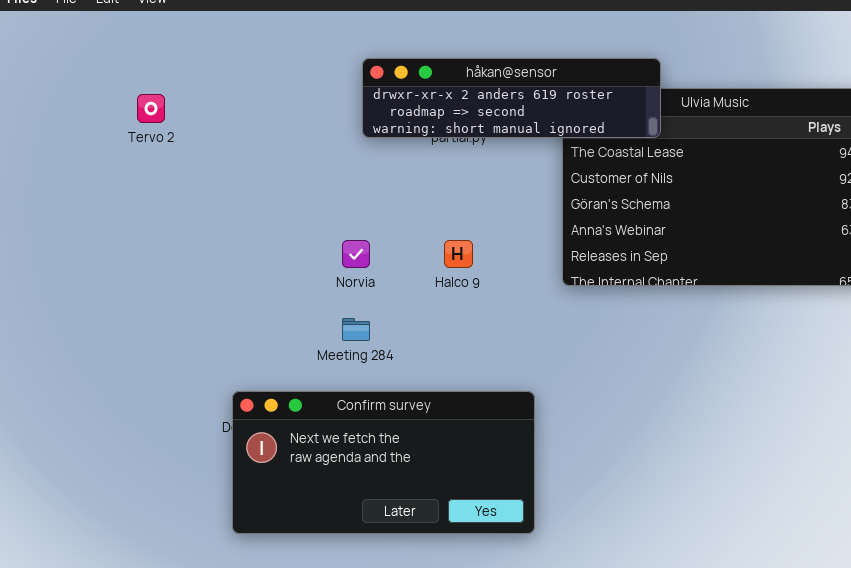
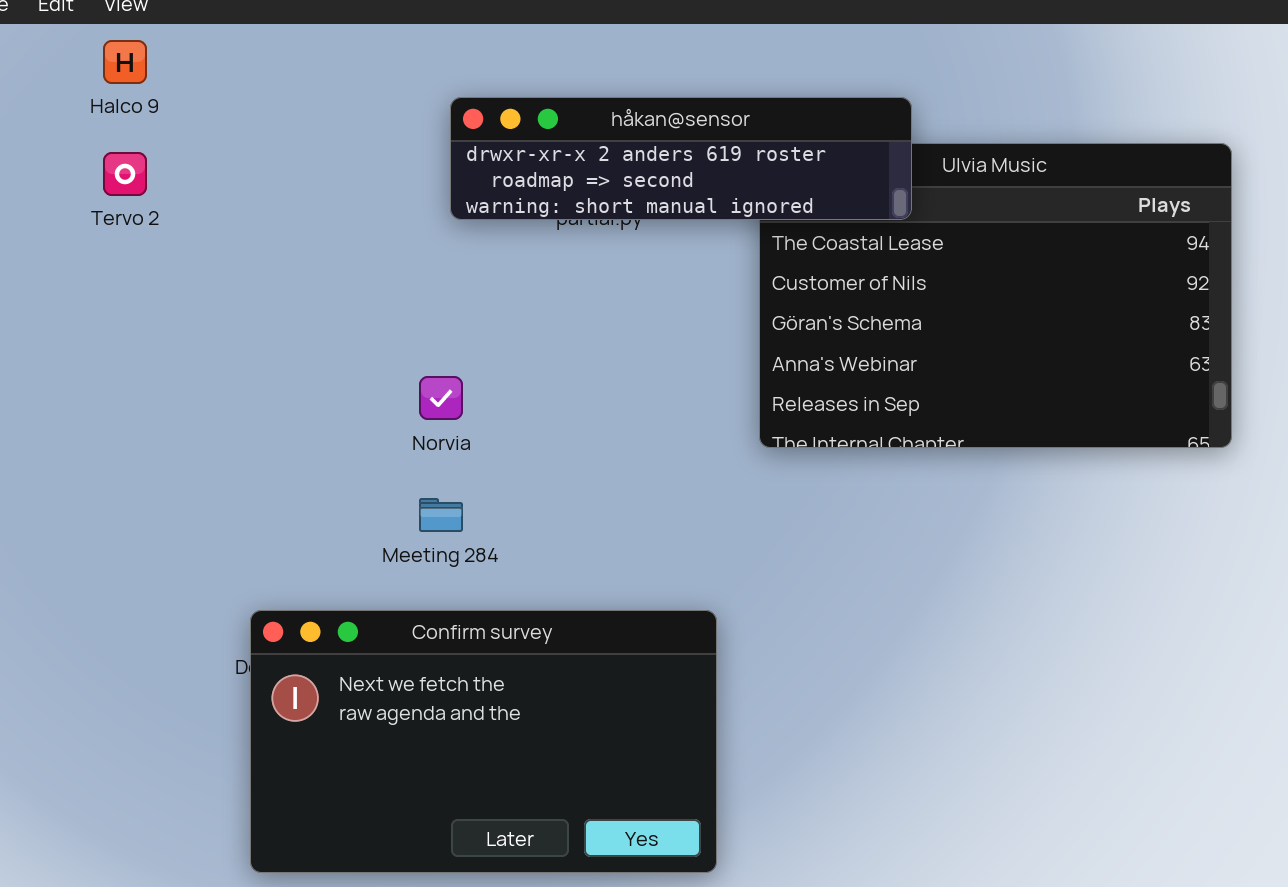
Halco 9: [444,240,473,268] -> [103,40,147,84], moved
Confirm survey: [232,391,535,534] -> [250,610,717,873], resized

